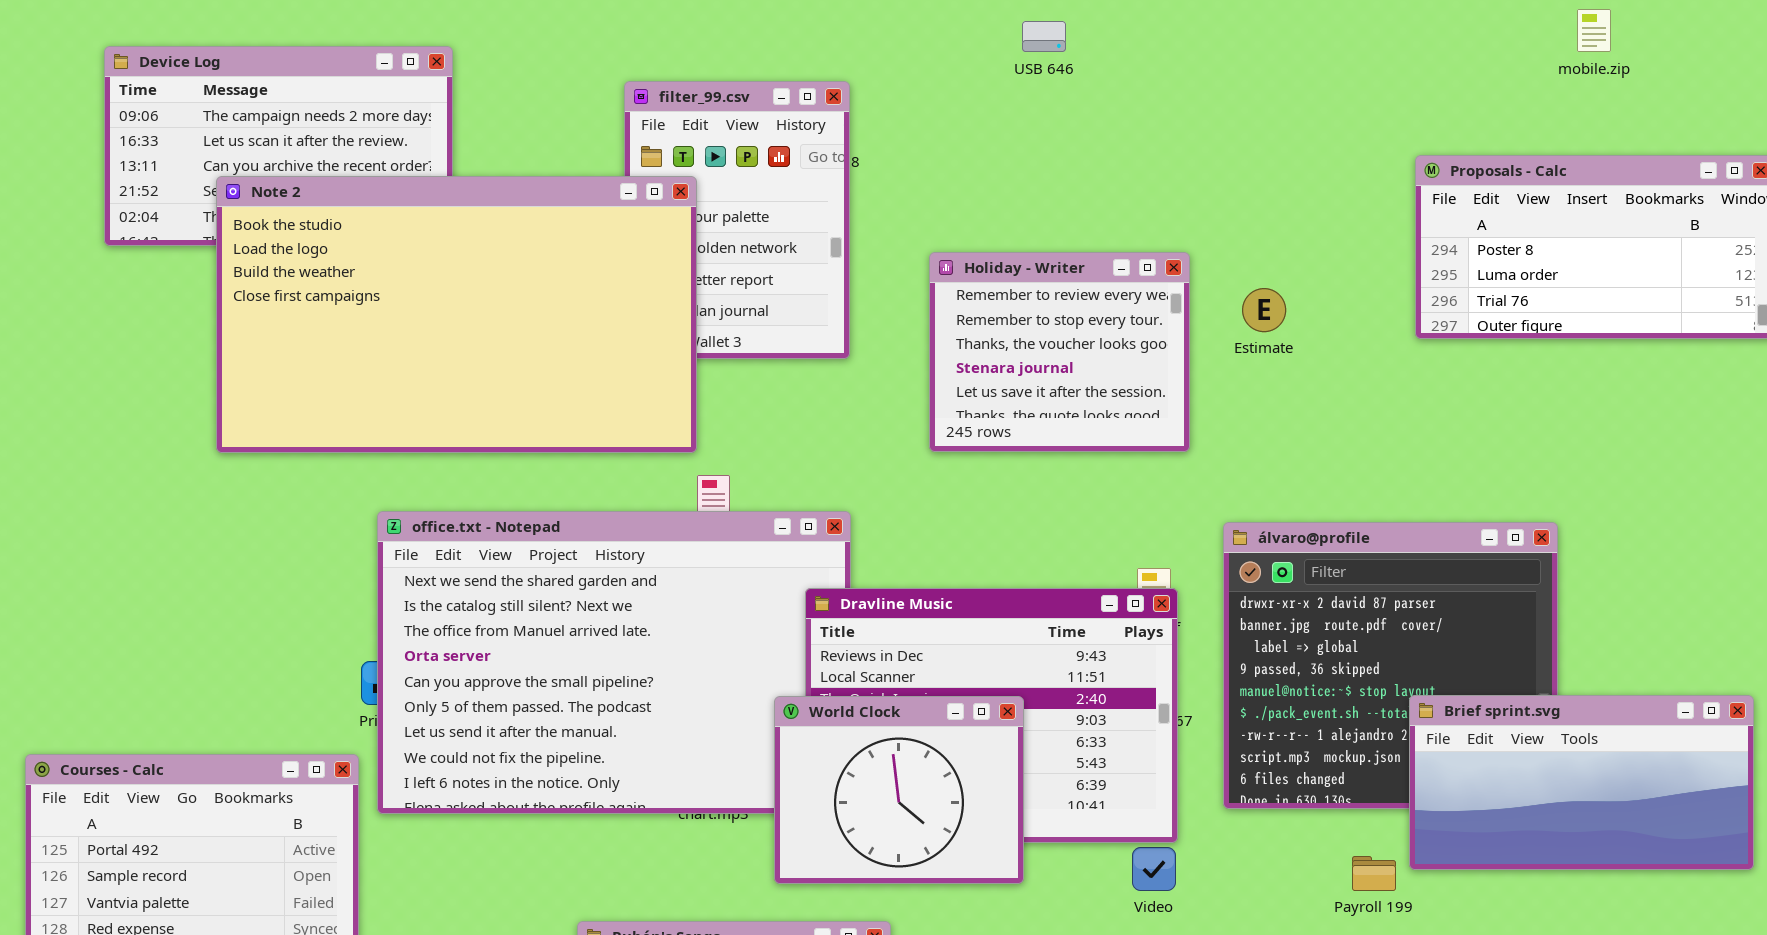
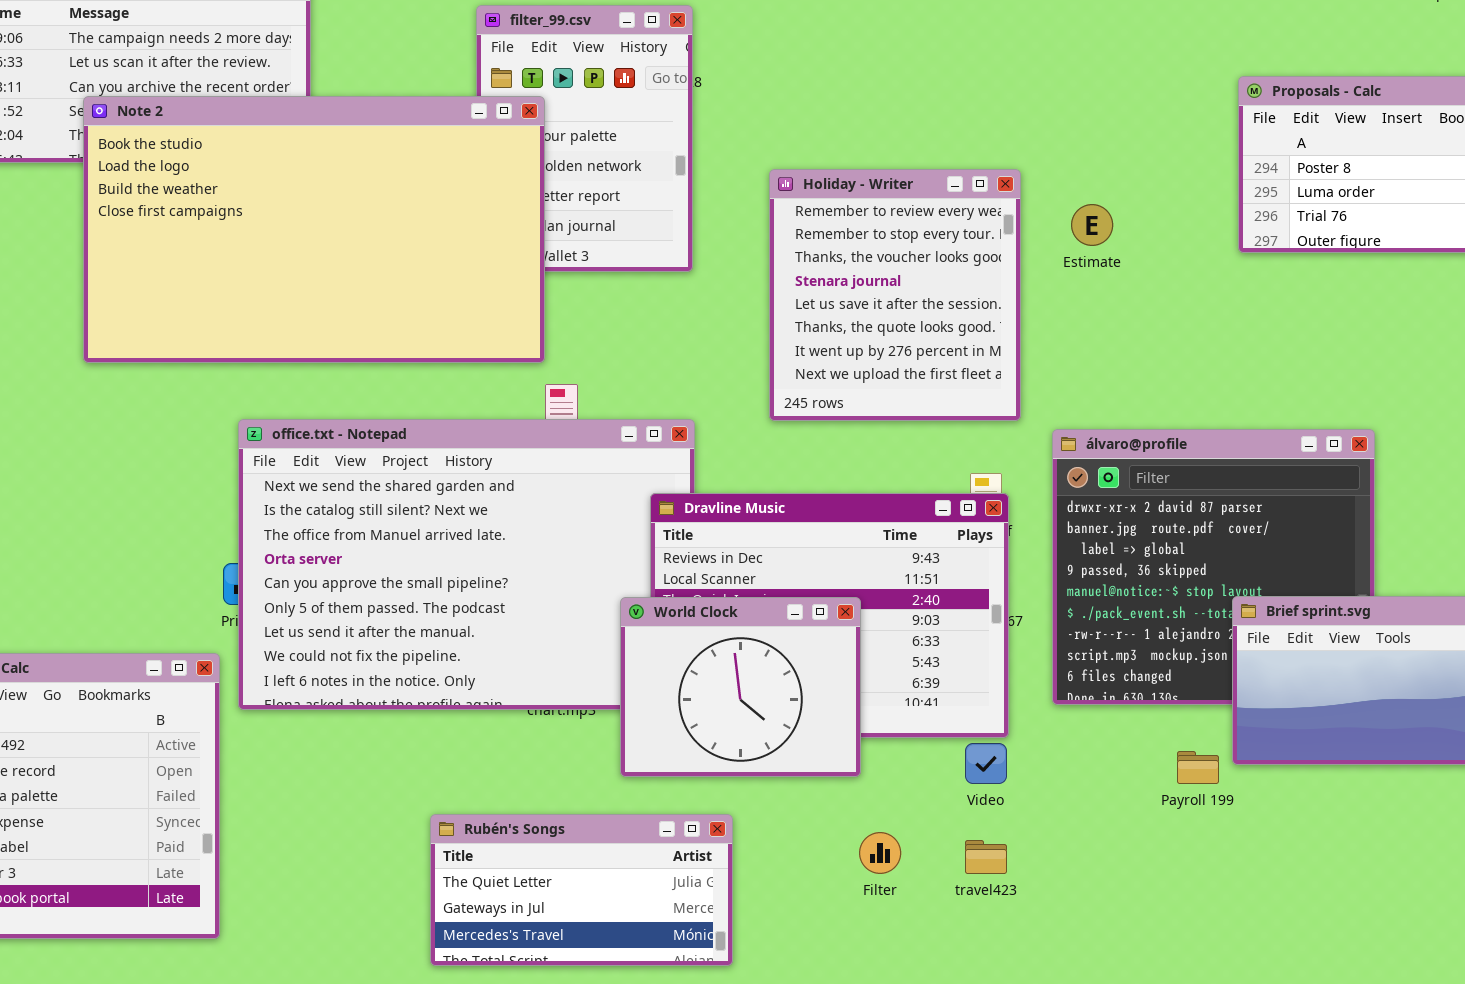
Holiday - Writer: [929,252,1190,452] -> [769,169,1021,421], resized

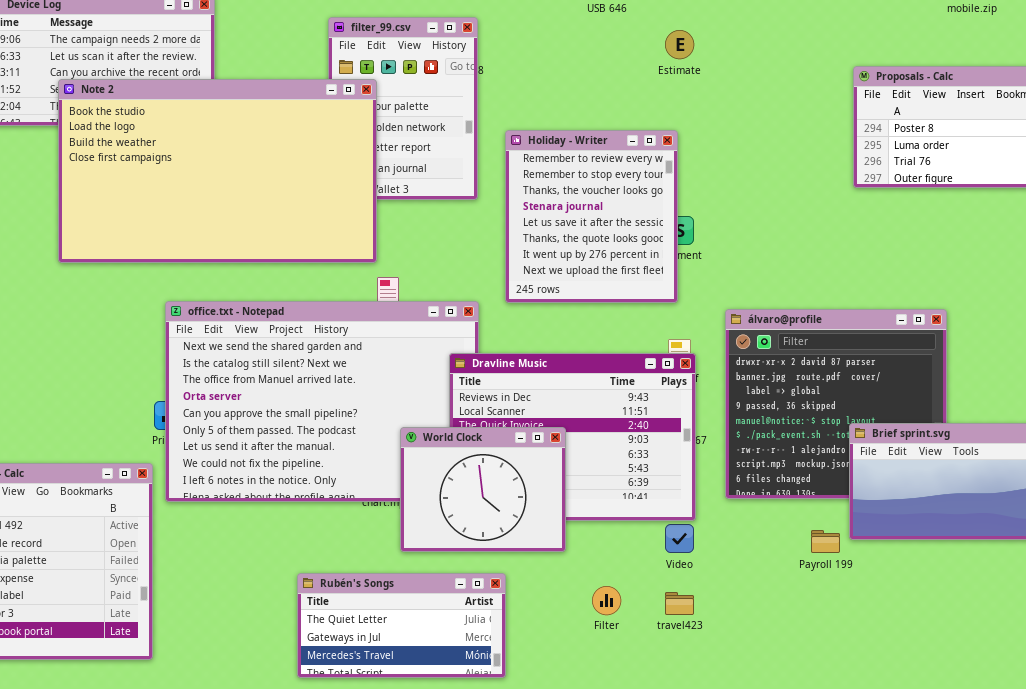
Holiday - Writer: [769,169,1021,421] -> [505,130,678,303], moved
Estimate: [1071,204,1113,246] -> [665,30,694,59], moved
World Clock: [620,597,861,777] -> [400,427,566,552], moved

